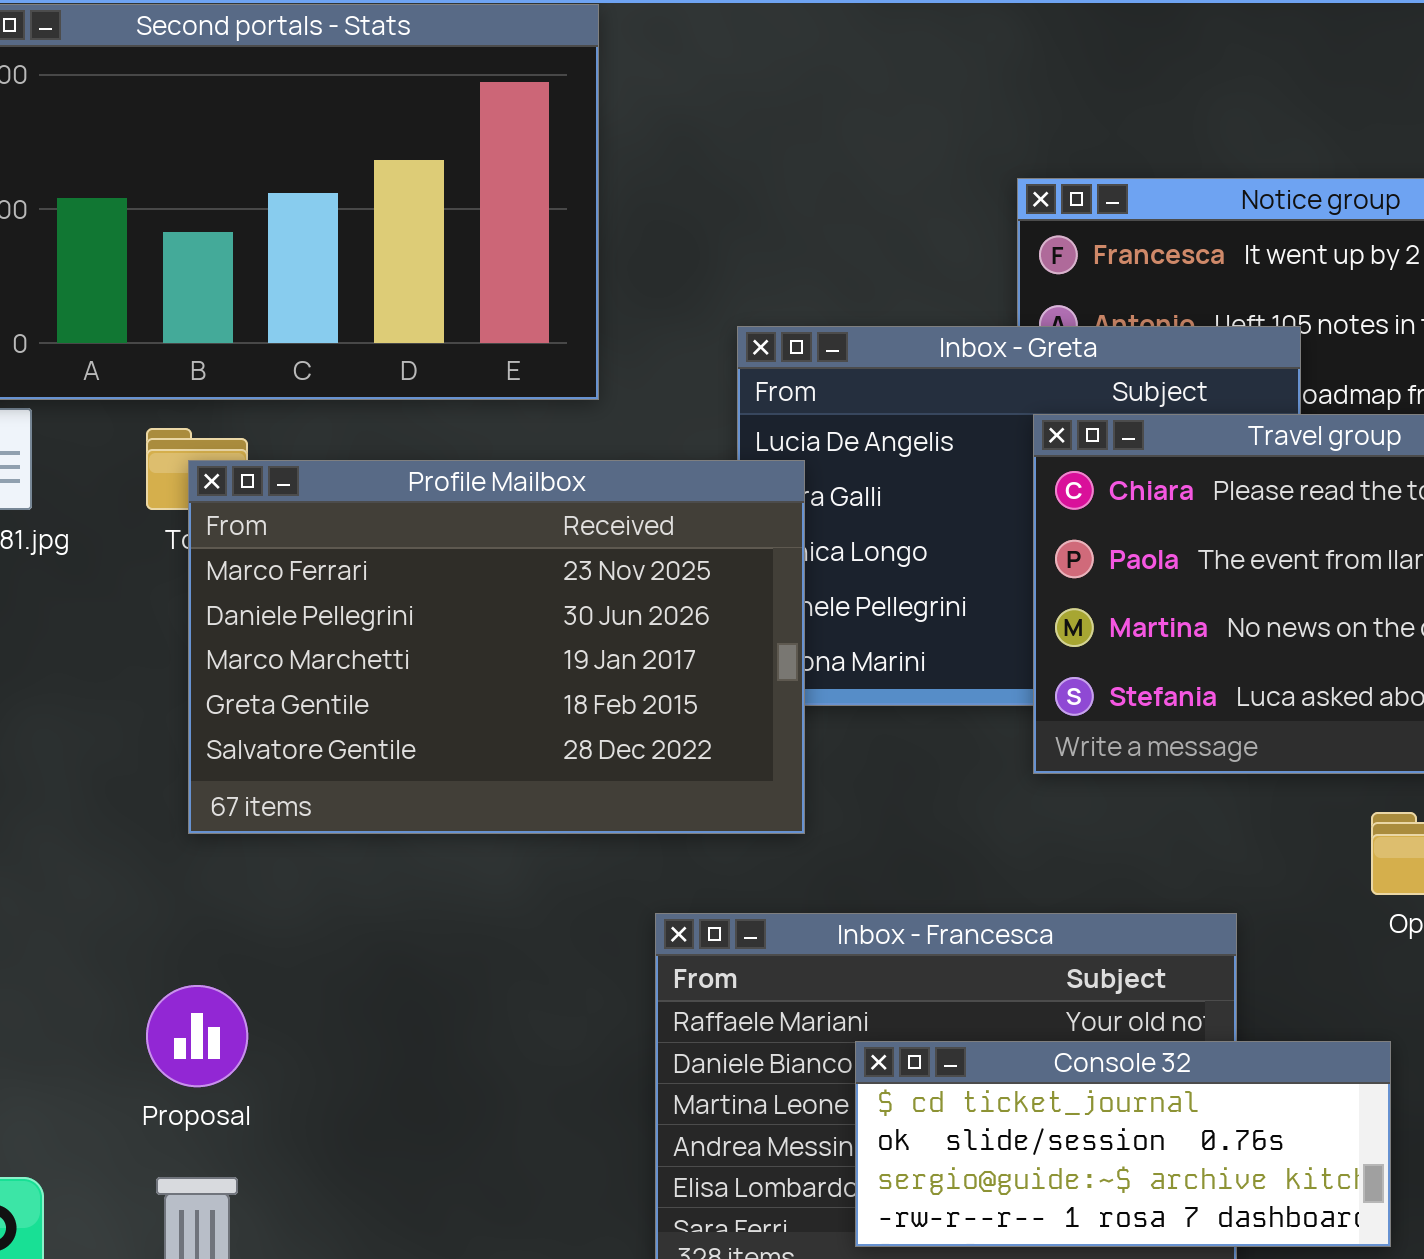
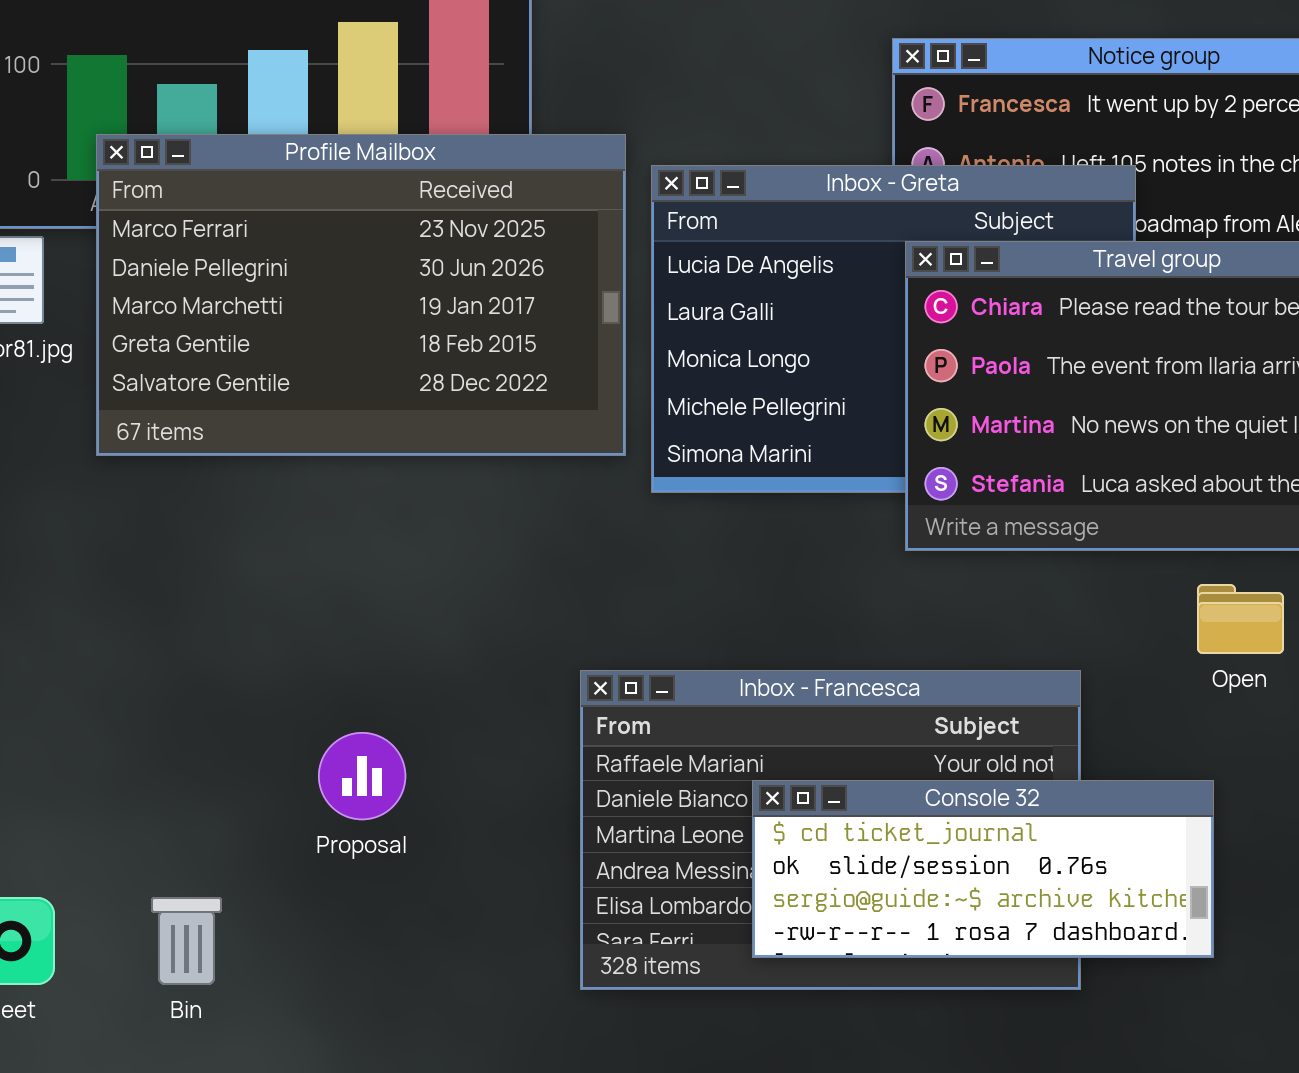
Profile Mailbox: [188,460,805,834] -> [96,134,626,456], moved
Proposal: [146,985,248,1087] -> [318,732,406,820], moved

